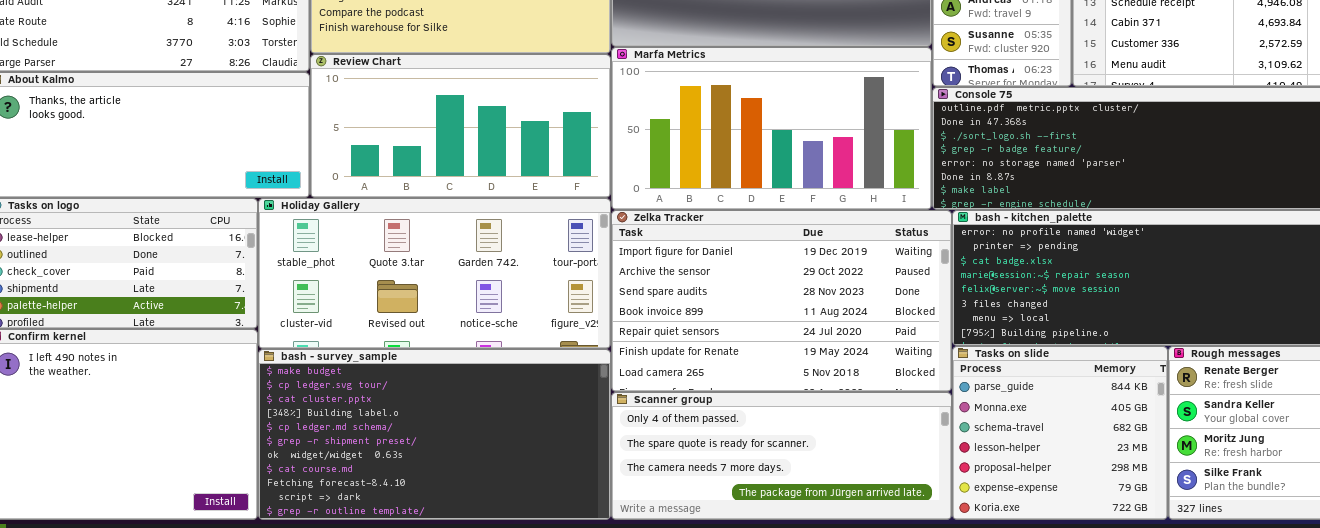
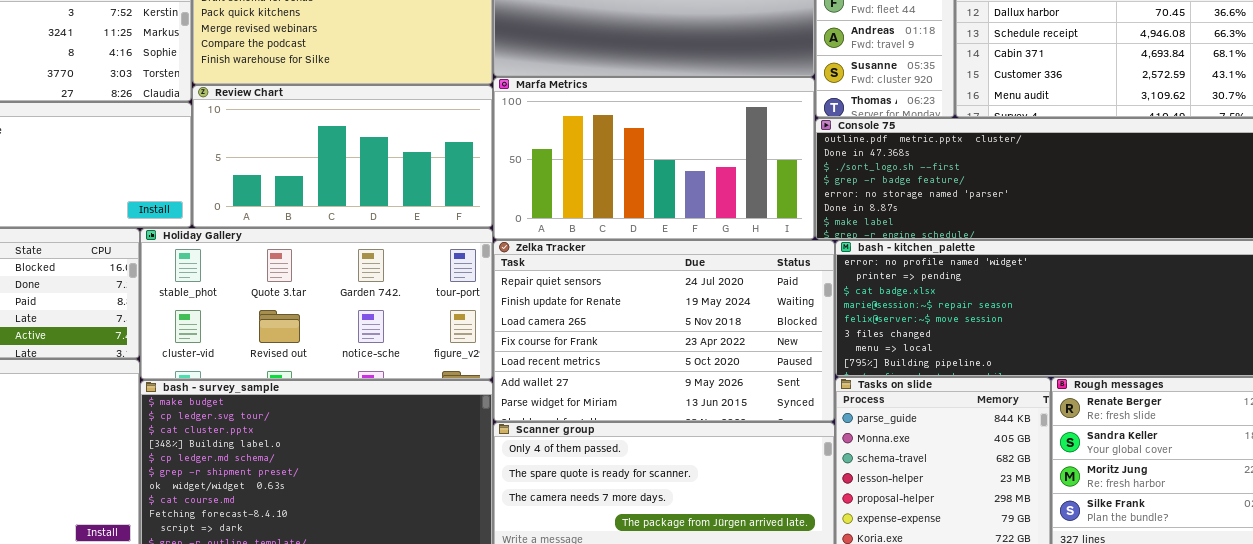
Zelka Tracker: [611,210,952,392] -> [493,240,835,422], scrolled down 4 rows

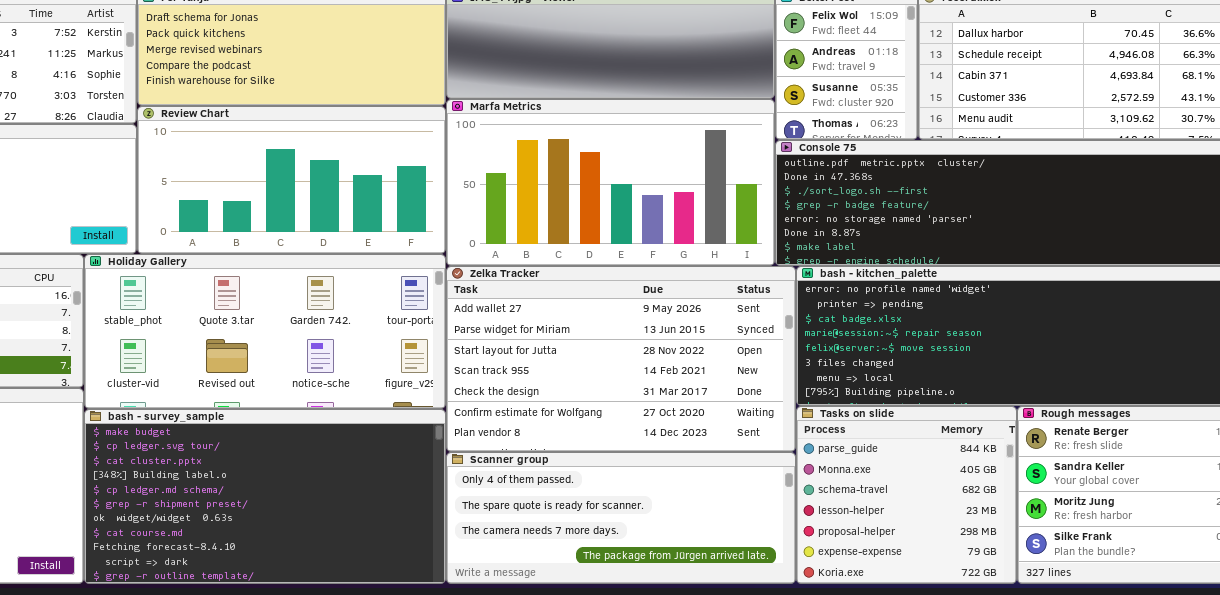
Zelka Tracker: [493,240,835,422] -> [446,266,796,452], scrolled down 5 rows

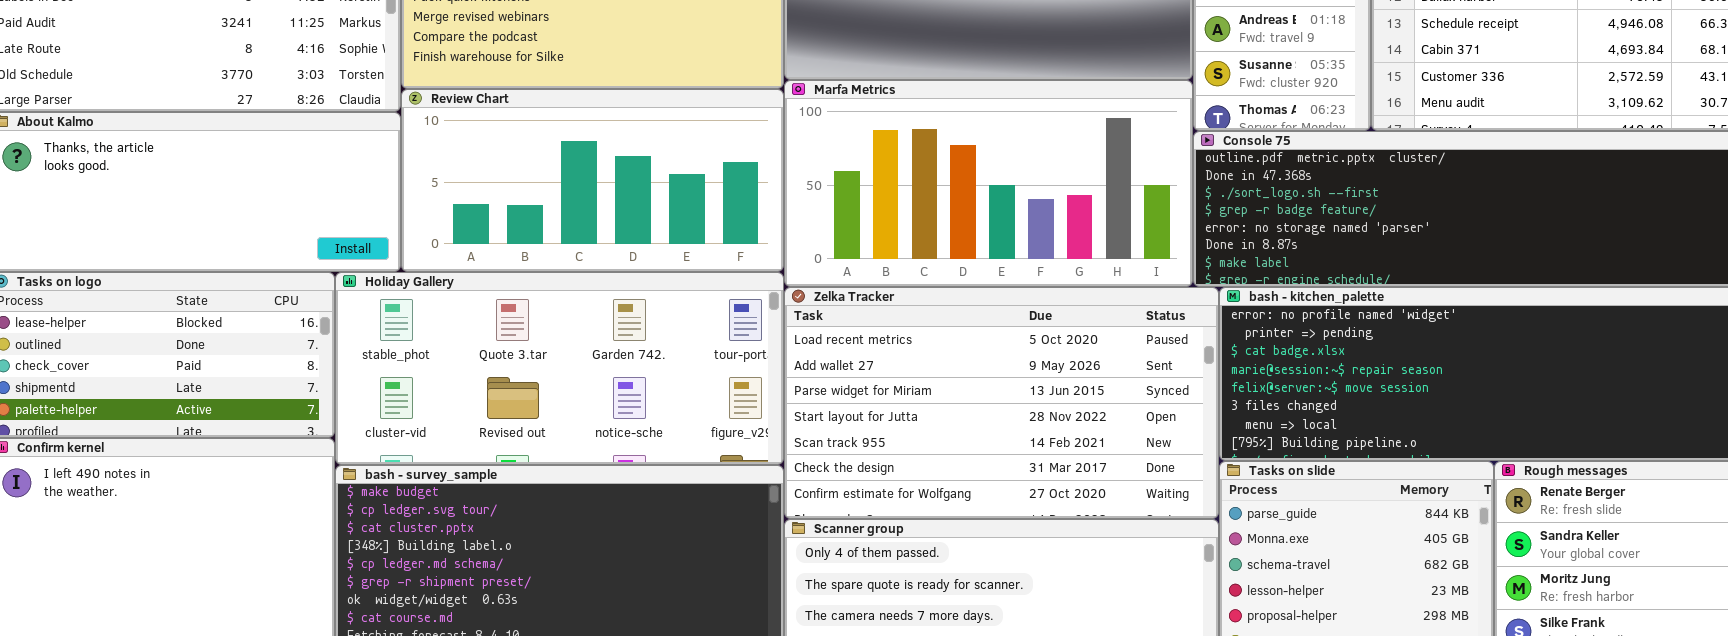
Zelka Tracker: [446,266,796,452] -> [784,287,1219,519], scrolled up 1 row

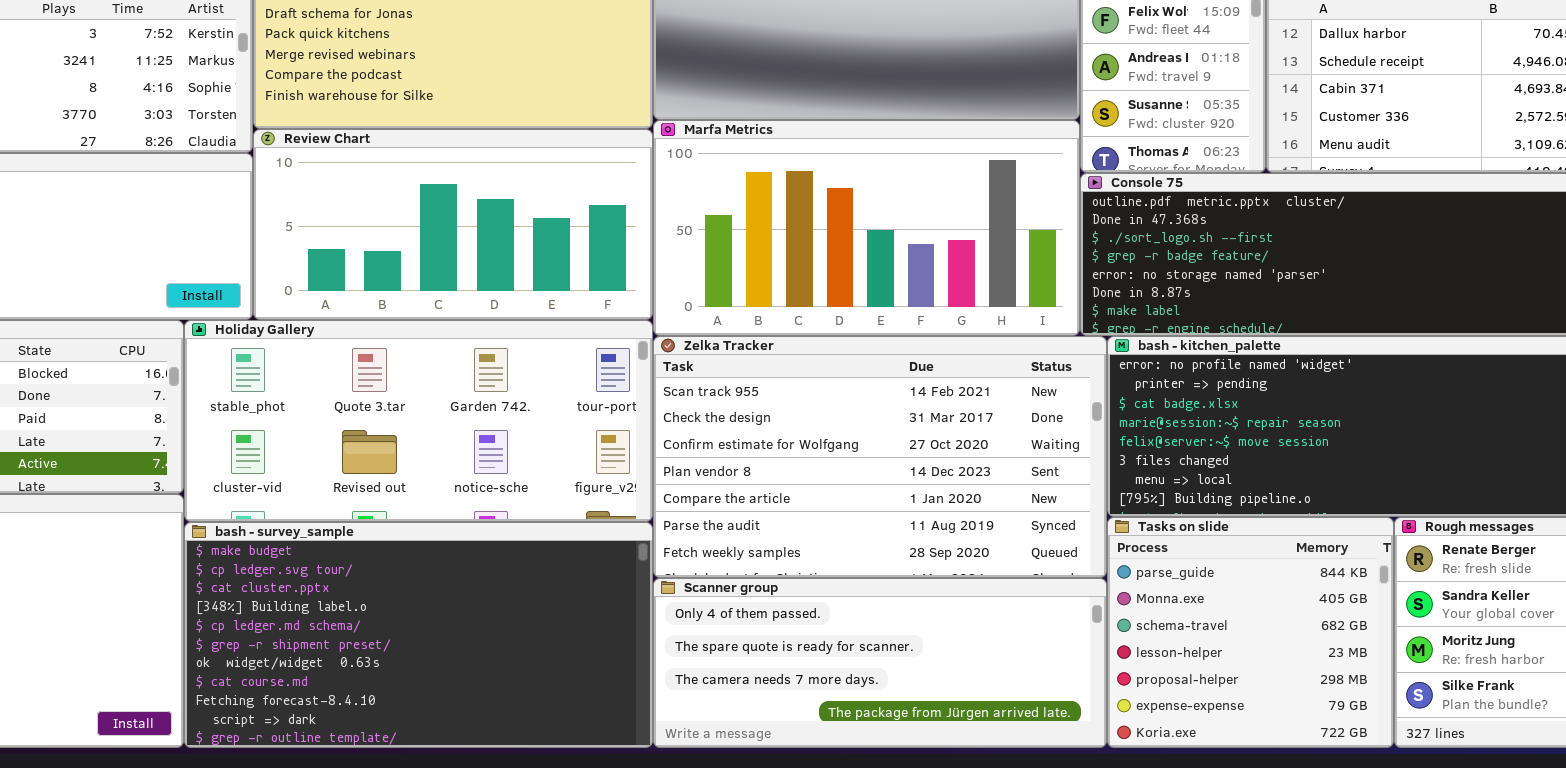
Zelka Tracker: [784,287,1219,519] -> [653,336,1107,578], scrolled down 4 rows

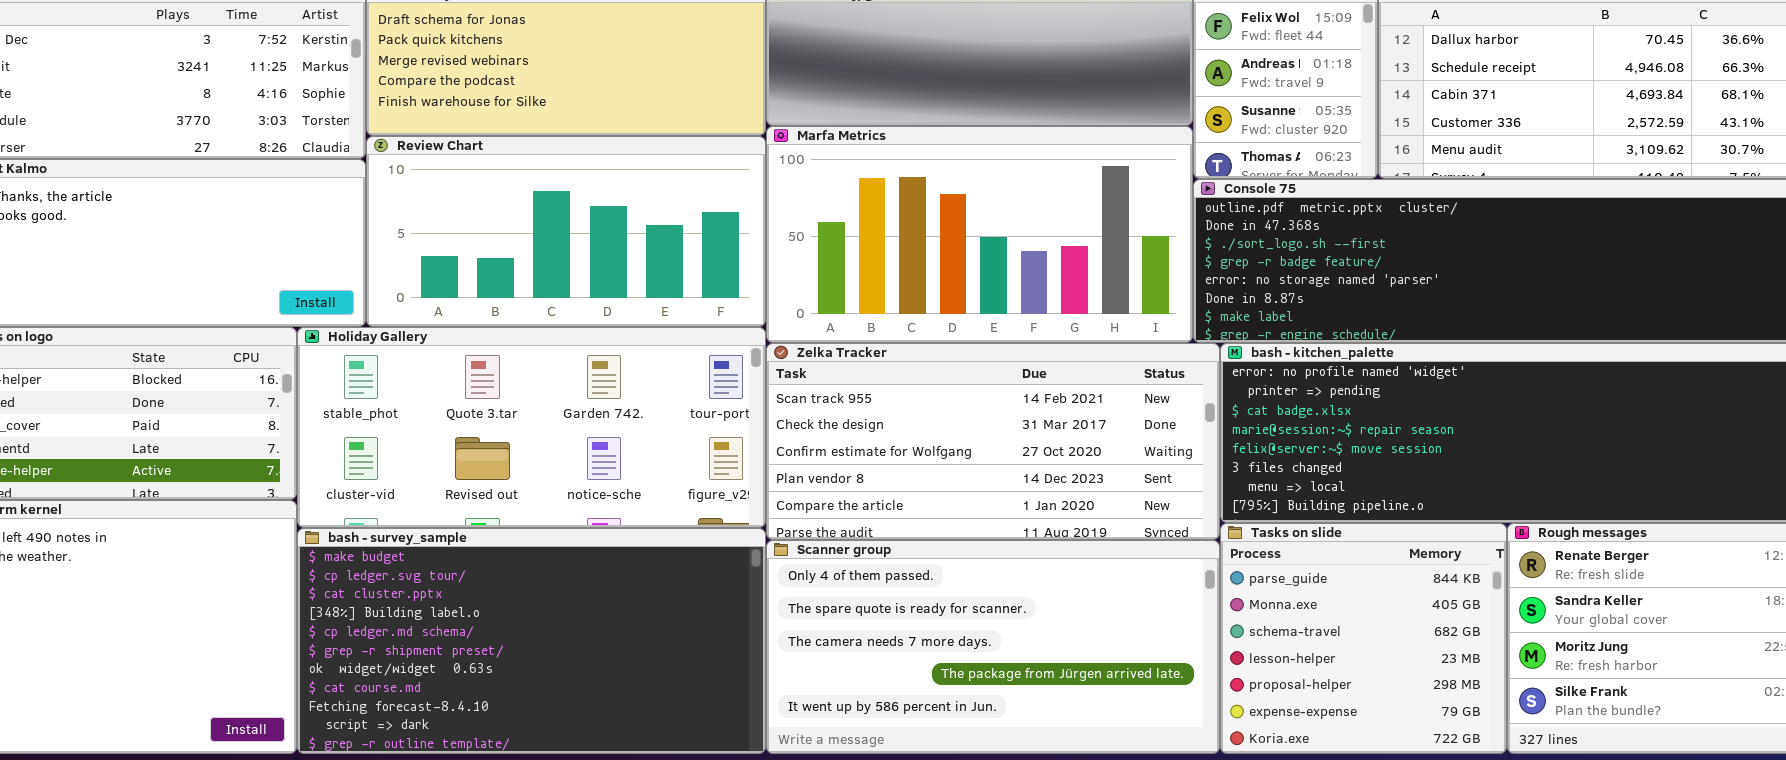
Zelka Tracker: [653,336,1107,578] -> [766,343,1220,540], resized
Scanner group: [653,578,1107,748] -> [766,540,1220,754], resized

